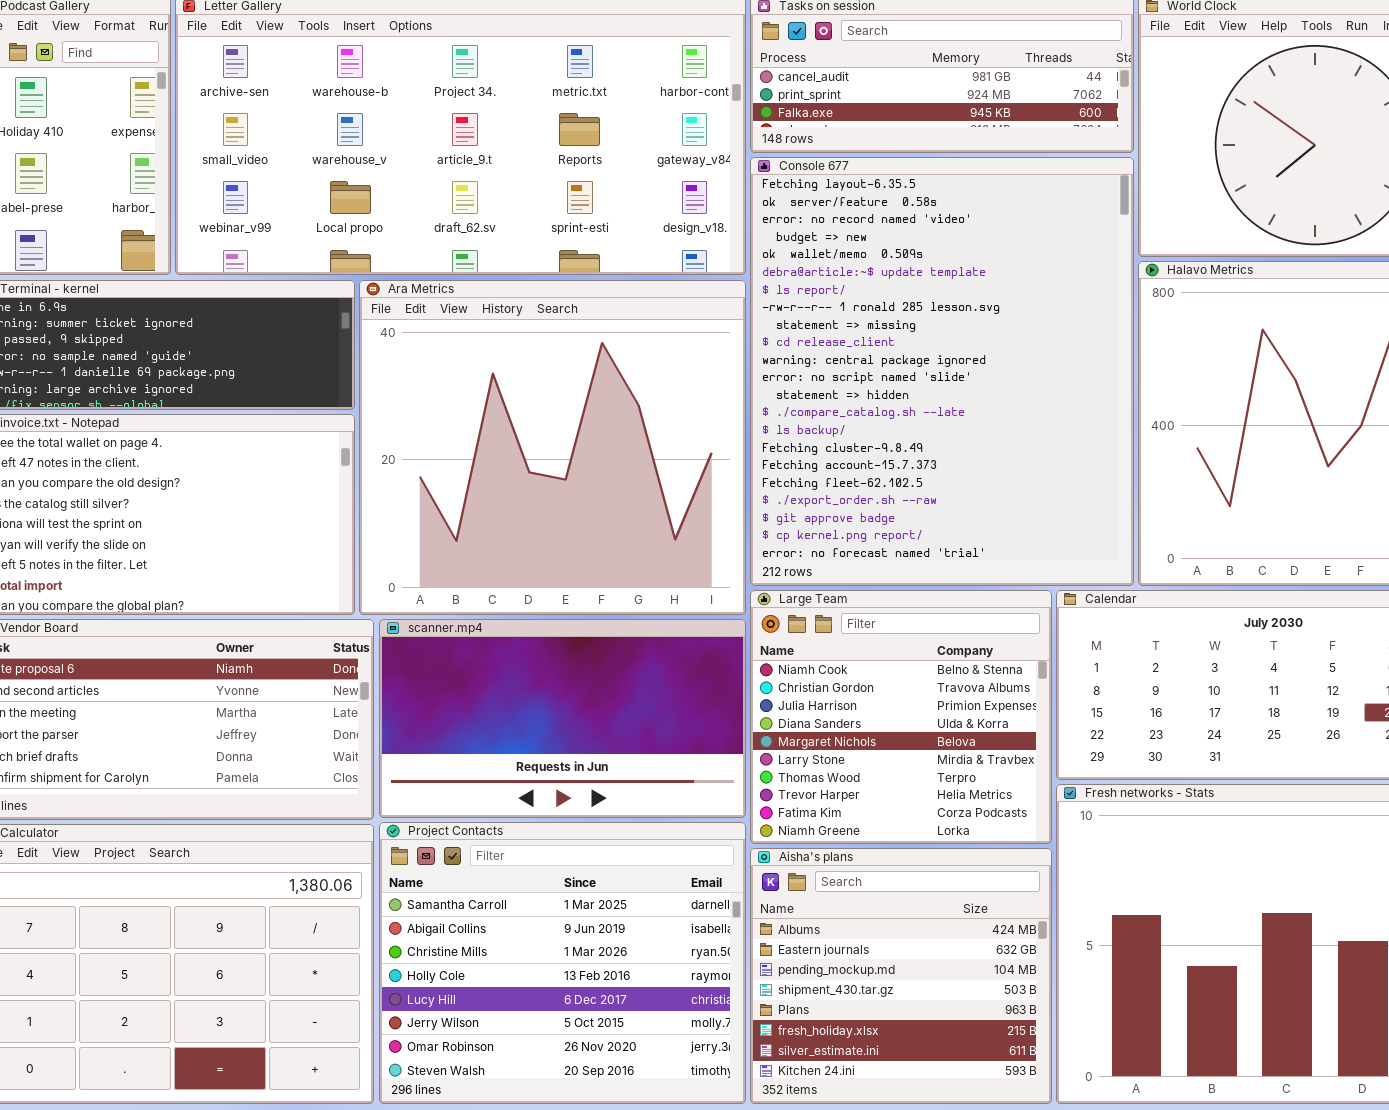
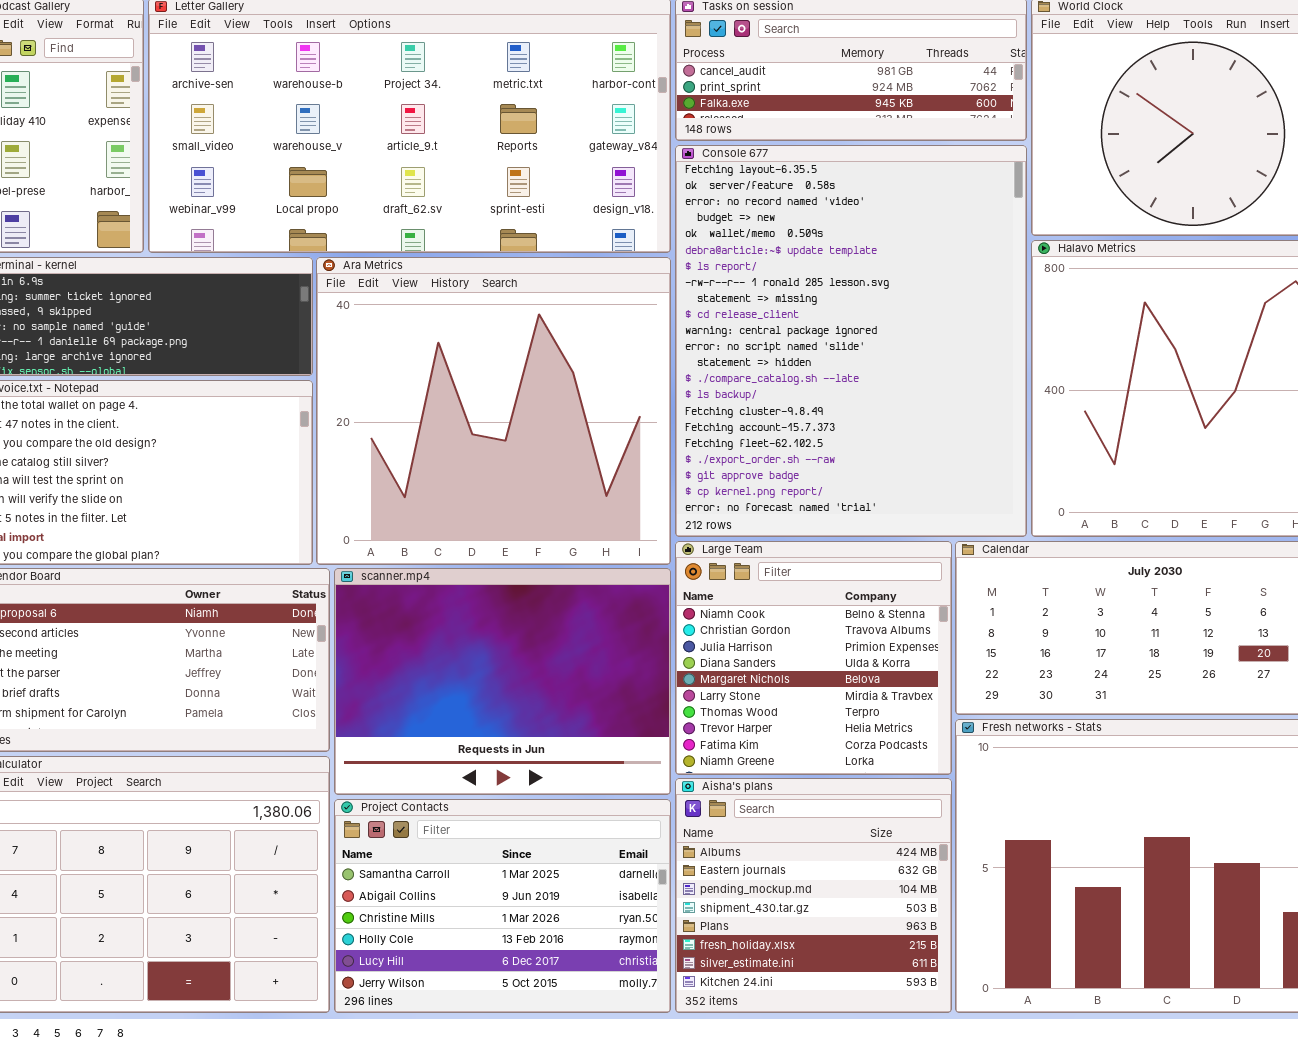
scanner.mp4: [379,619,746,818] -> [334,568,671,795], resized
Project Contacts: [379,822,746,1104] -> [334,799,671,1013], resized

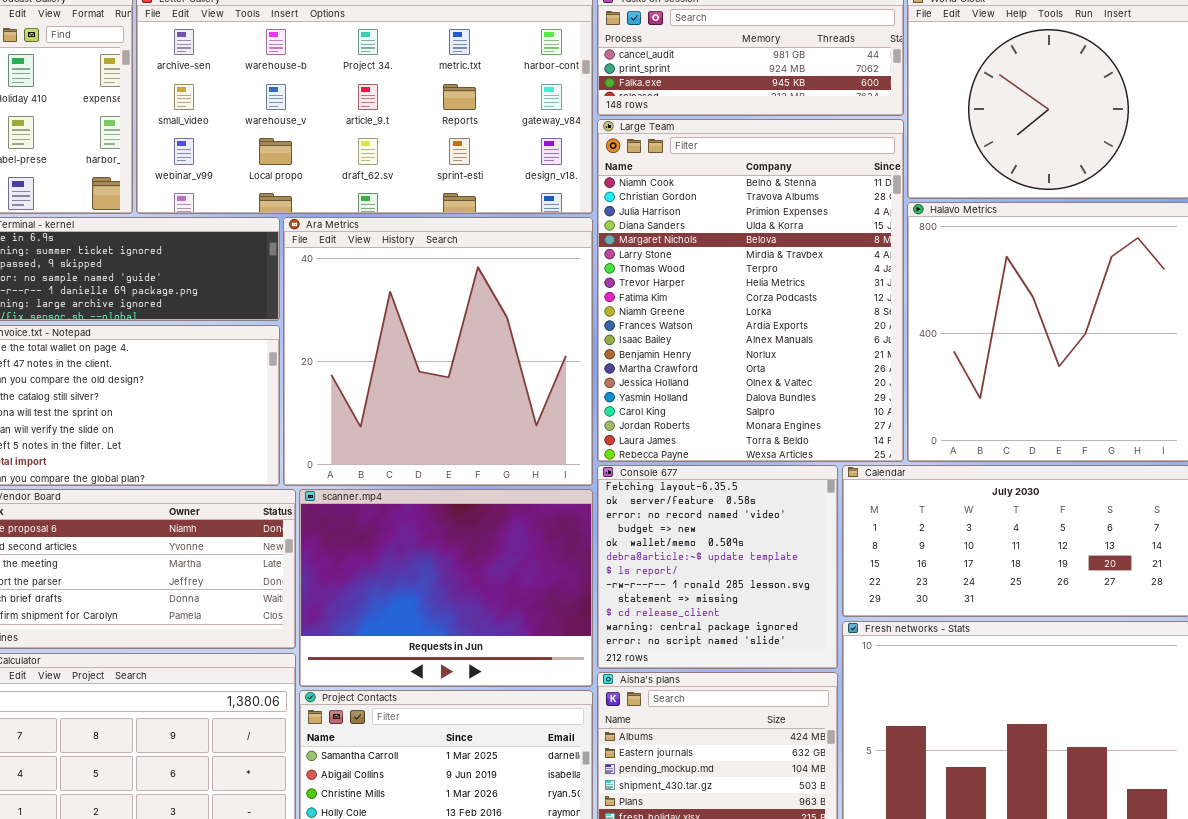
Console 677: [675,145,1027,537] -> [597,465,838,669], moved, resized
Large Team: [675,541,952,775] -> [597,119,904,462], moved, resized

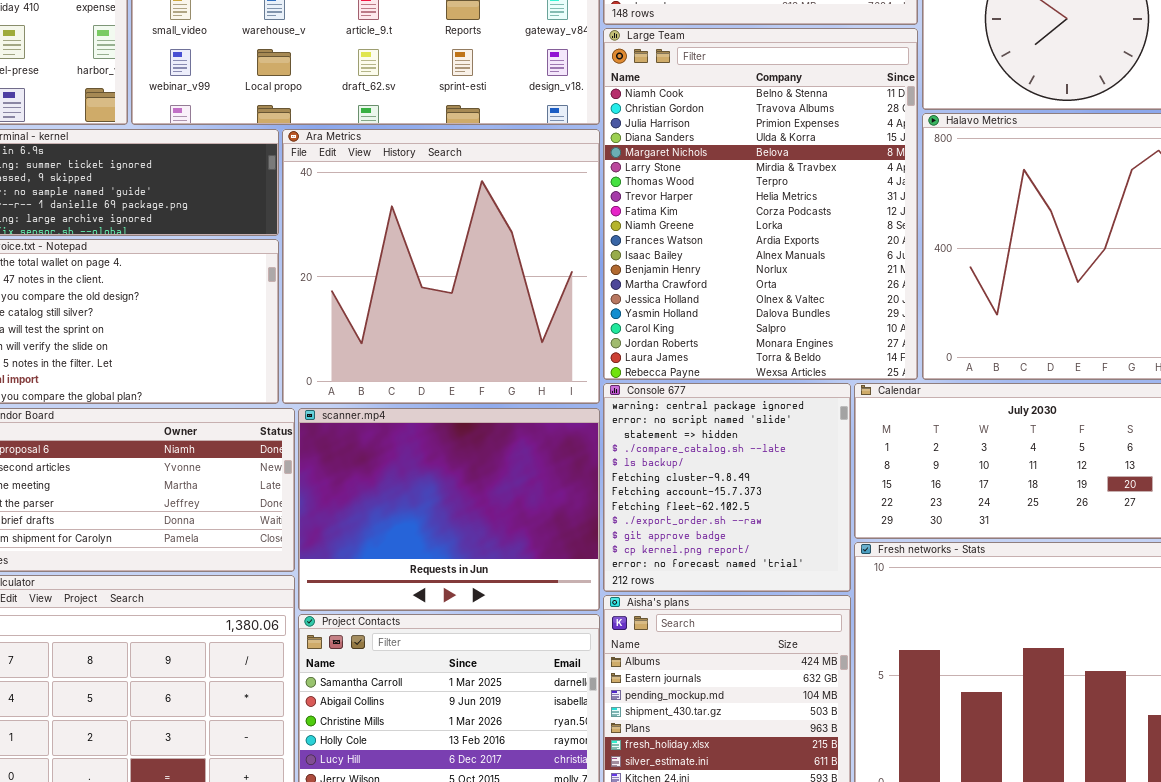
Console 677: [597,465,838,669] -> [603,383,851,592], scrolled down 10 rows

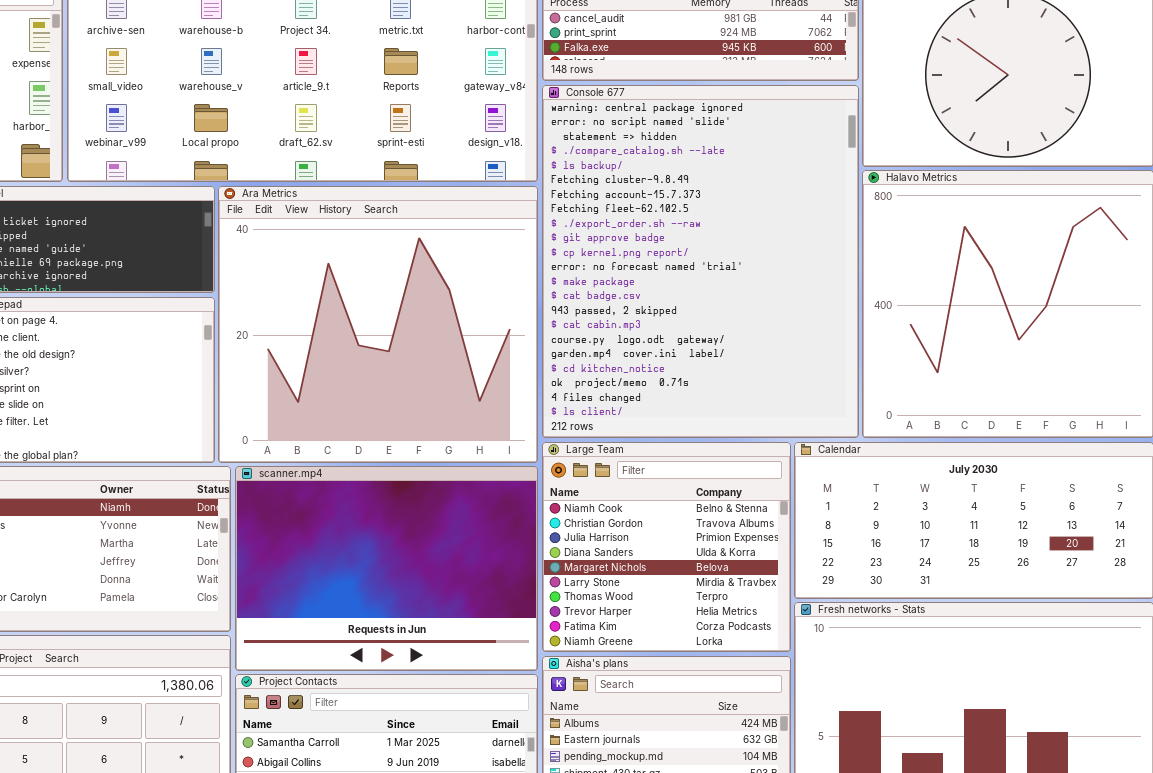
Large Team: [603,28,918,380] -> [542,442,791,652], moved, resized
Console 677: [603,383,851,592] -> [542,85,859,438], moved, resized

